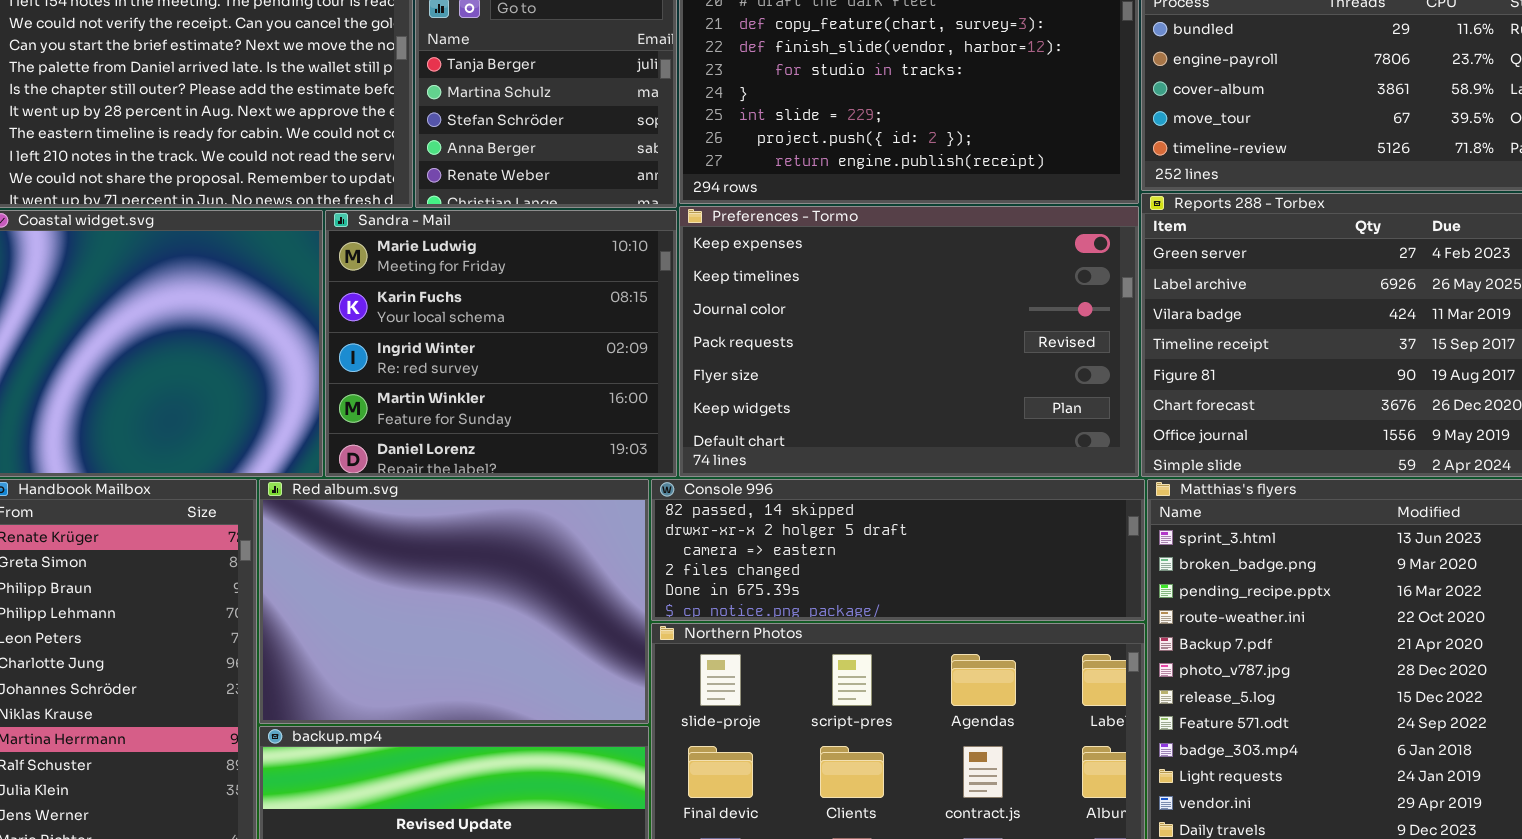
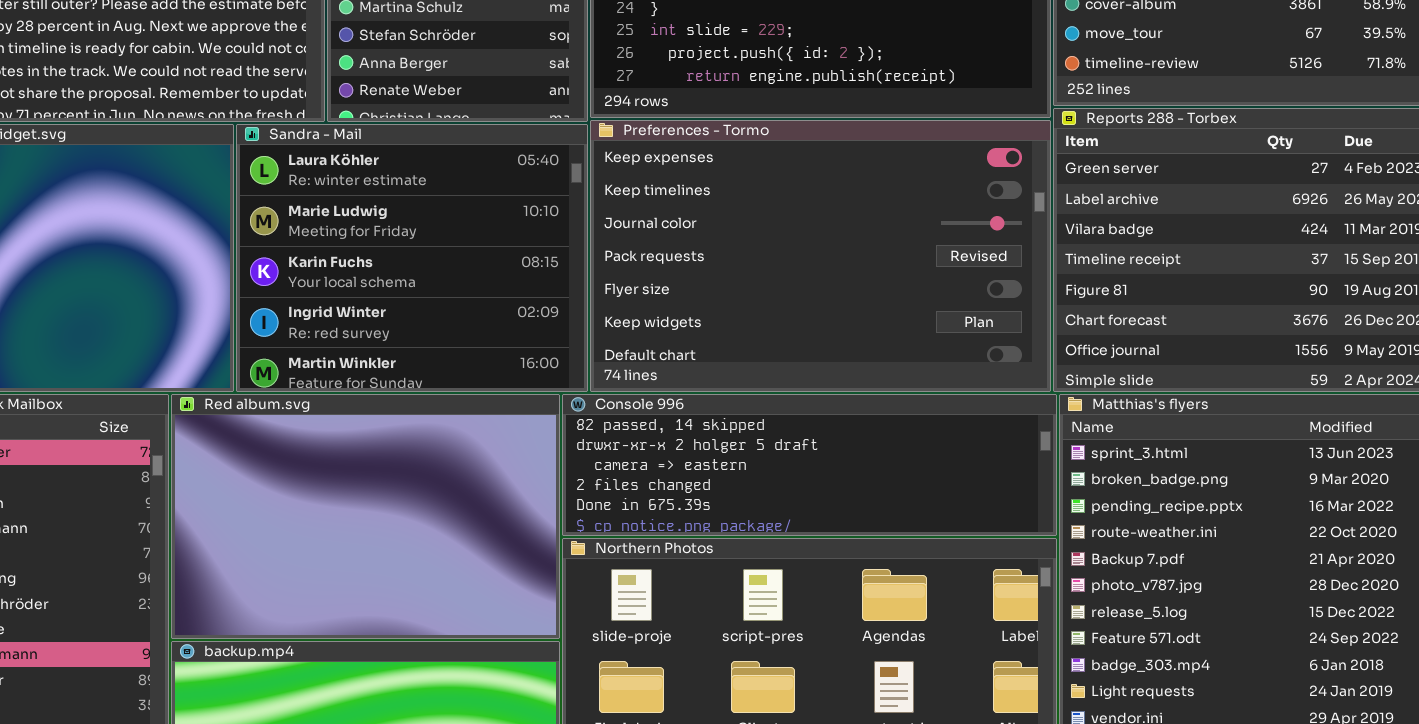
Sandra - Mail: [325,210,677,477] -> [236,124,588,392], scrolled up 1 row

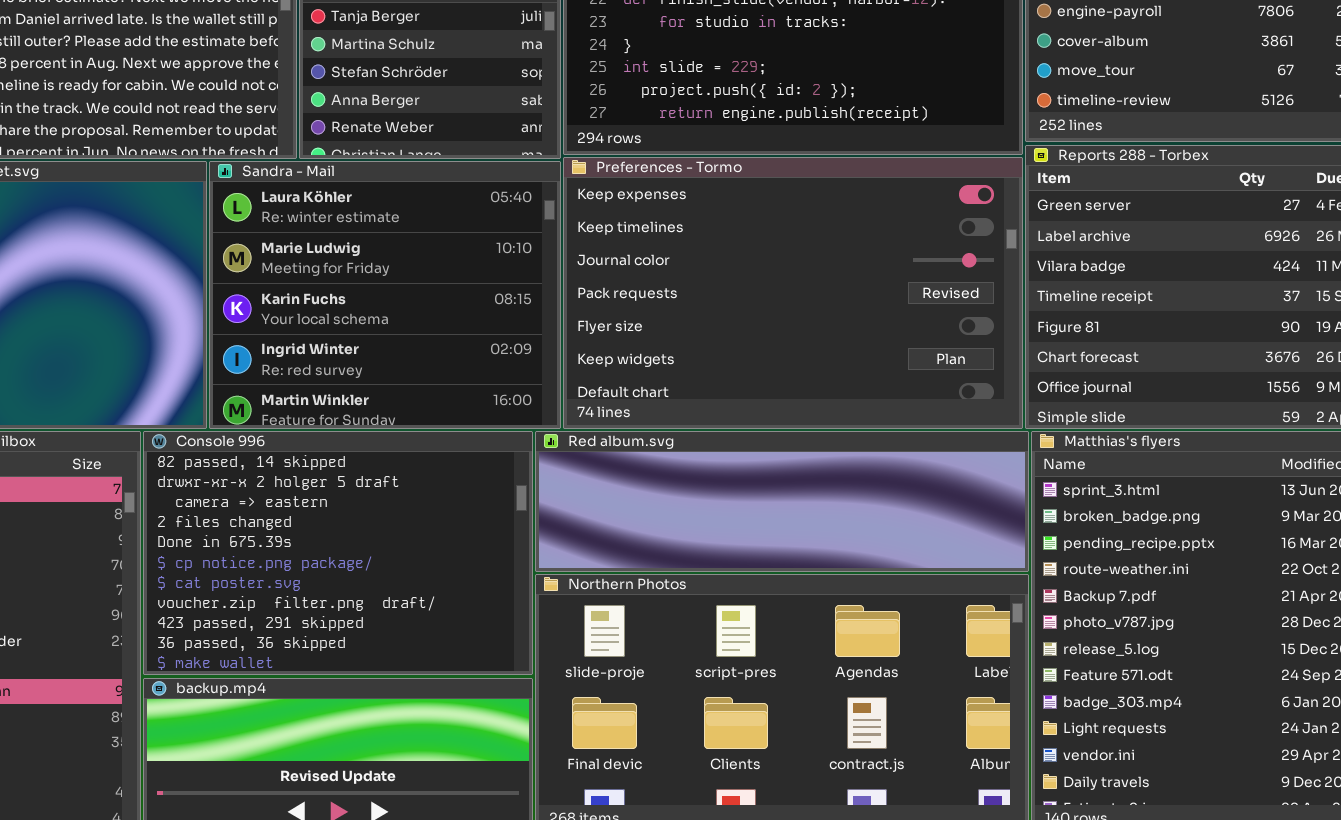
Red album.svg: [171,394,560,639] -> [535,431,1029,572], moved, resized
Console 996: [562,394,1057,536] -> [143,431,533,675], moved, resized

